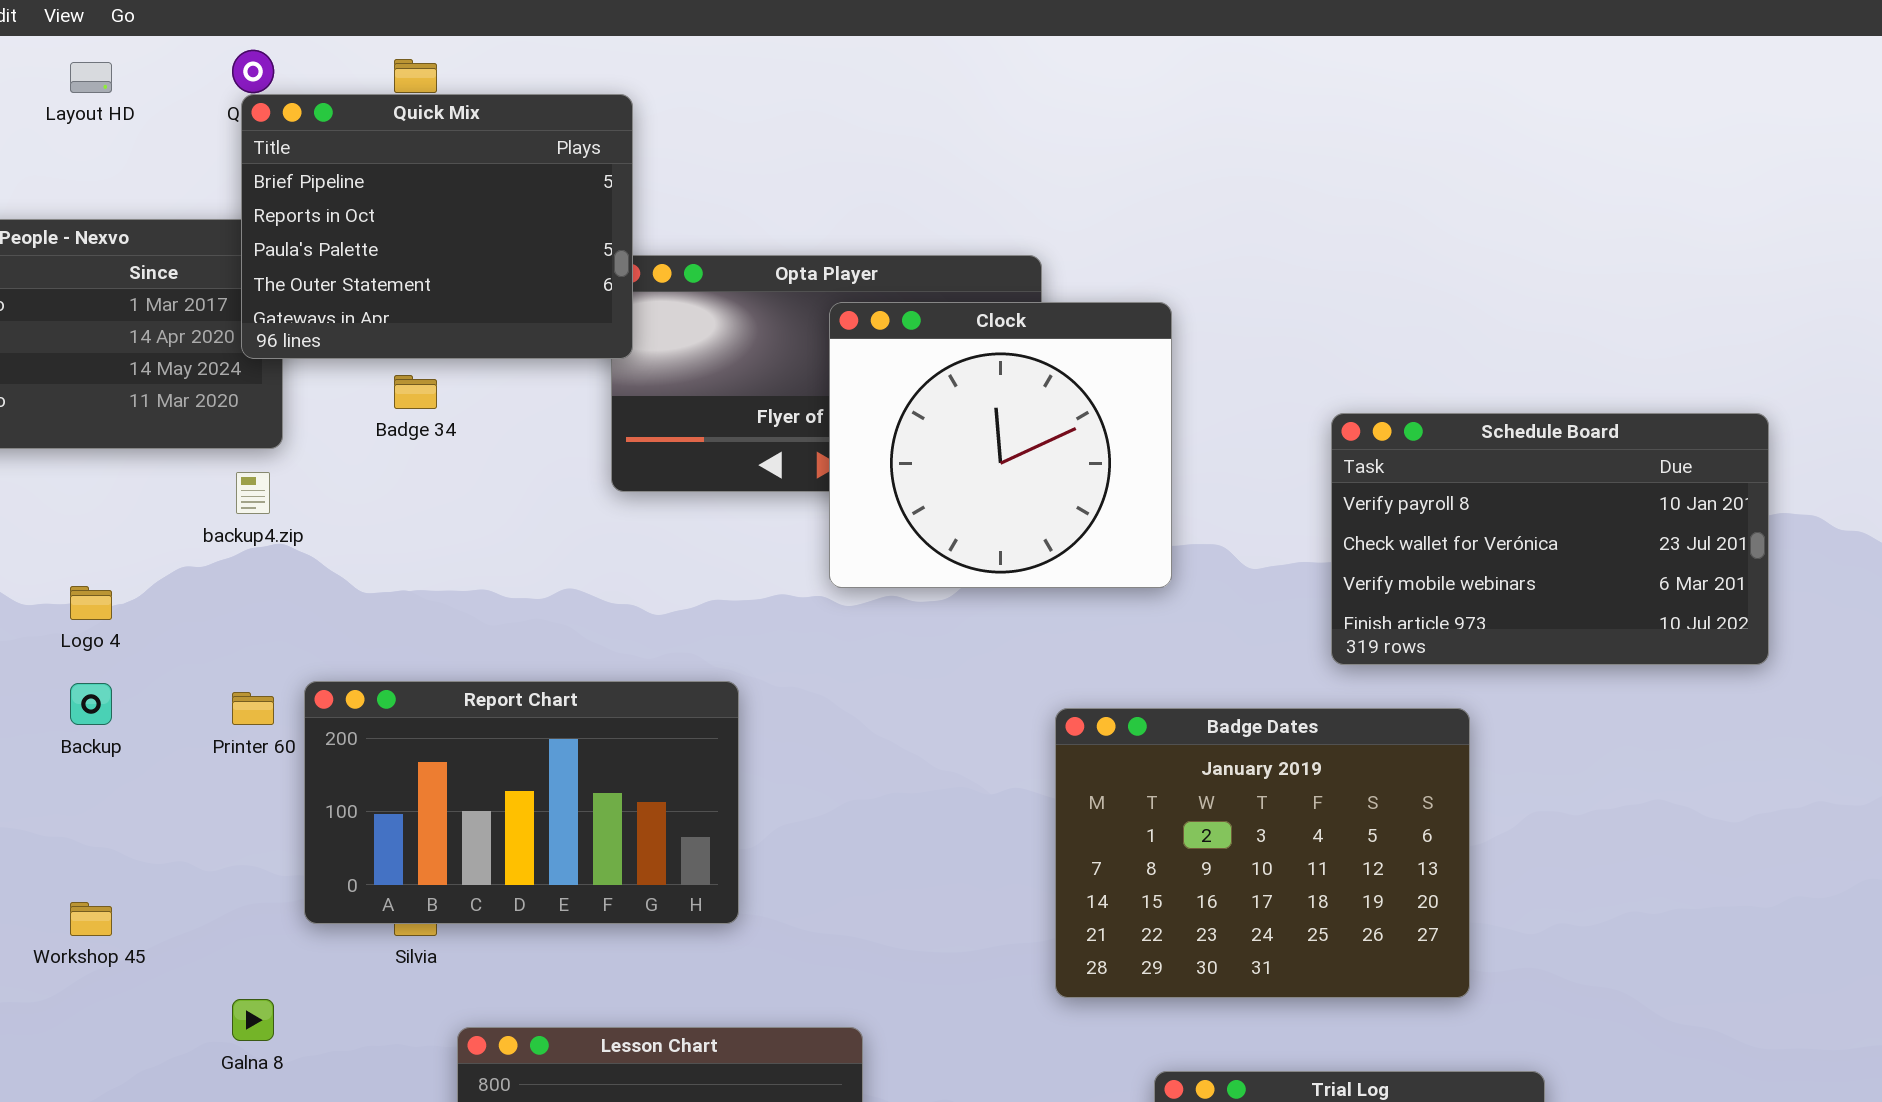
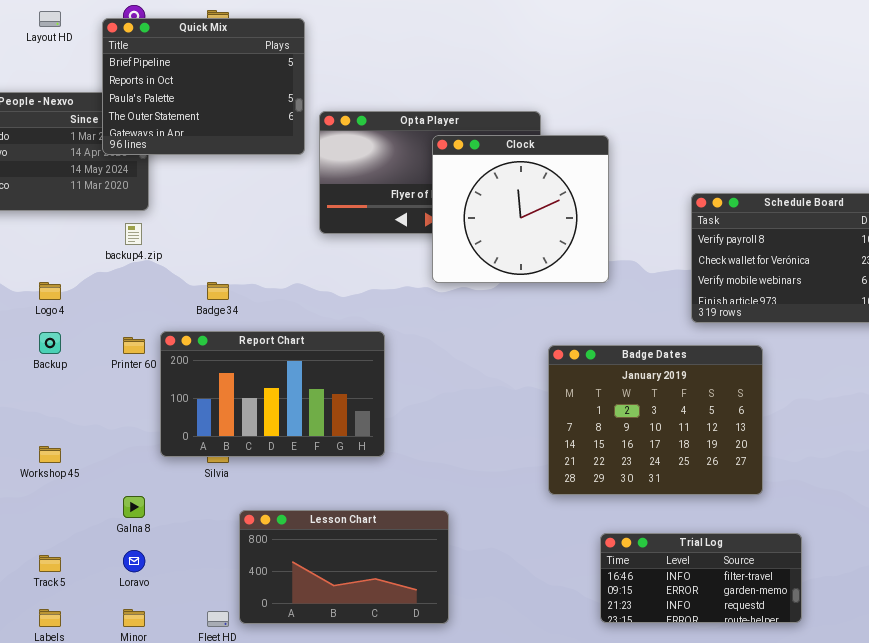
Quick Mix: [241,94,633,359] -> [102,18,305,155], moved
Badge 34: [394,375,437,409] -> [207,282,229,300], moved

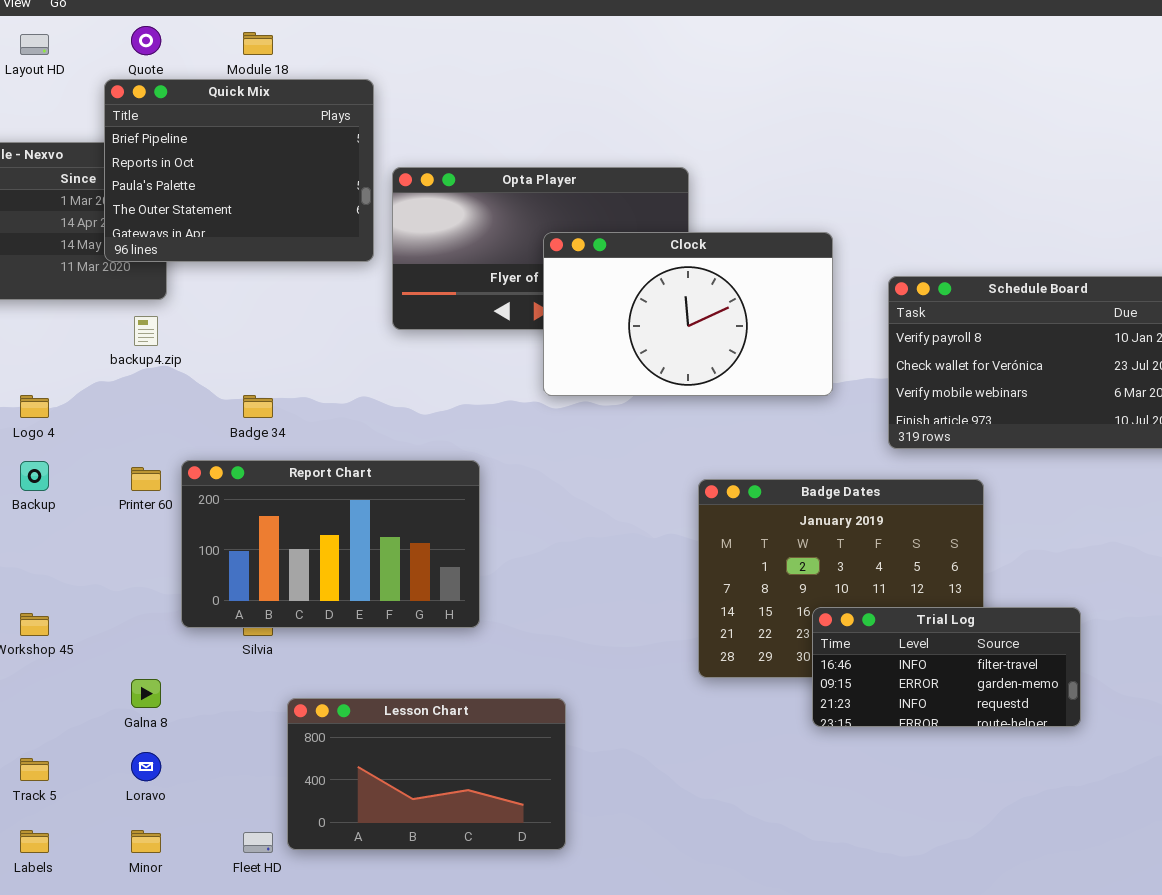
Quick Mix: [102,18,305,155] -> [104,79,374,262], moved
Clock: [432,135,609,283] -> [543,232,833,396], resized
Trial Log: [600,533,802,623] -> [812,607,1081,727], moved

